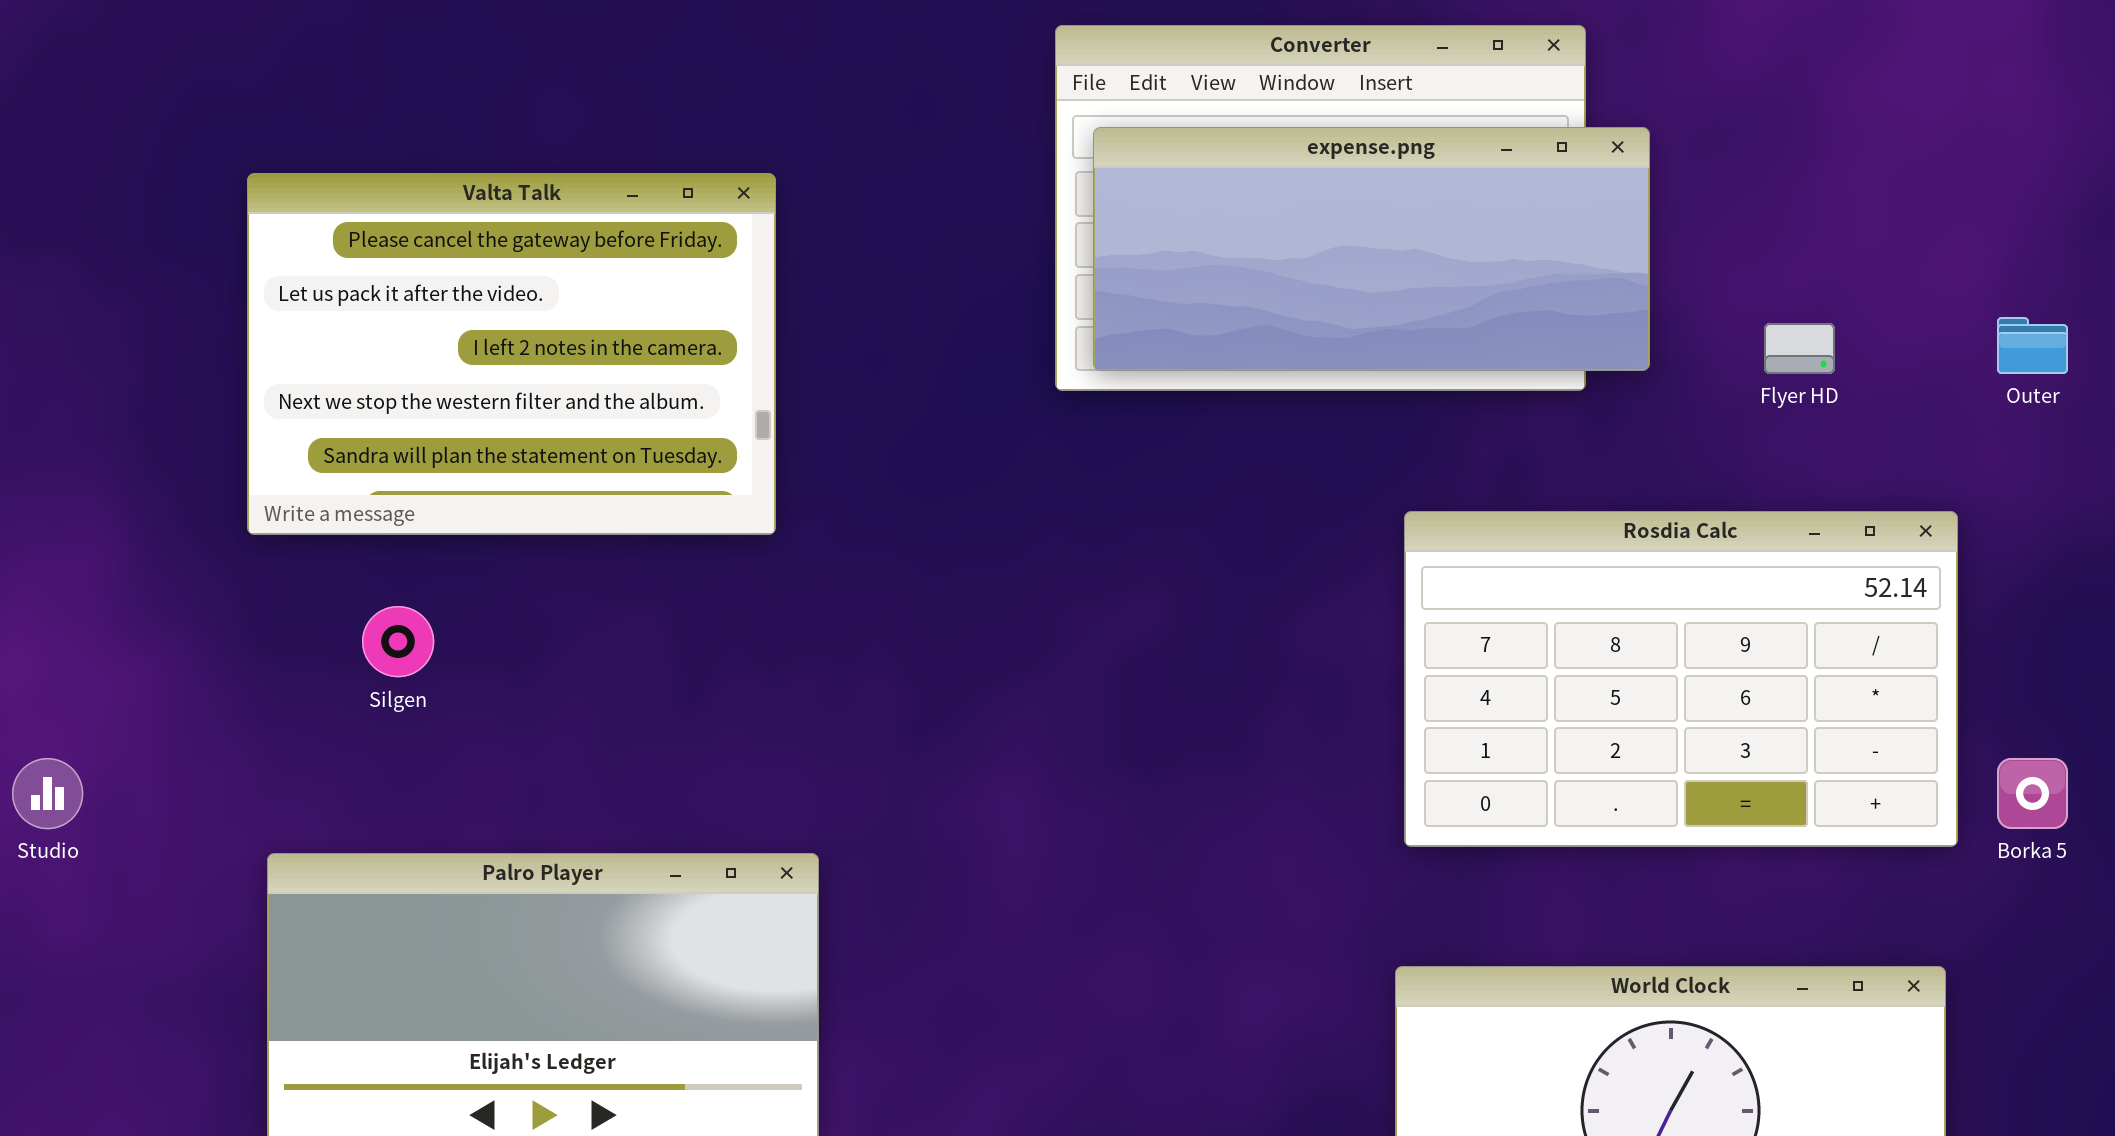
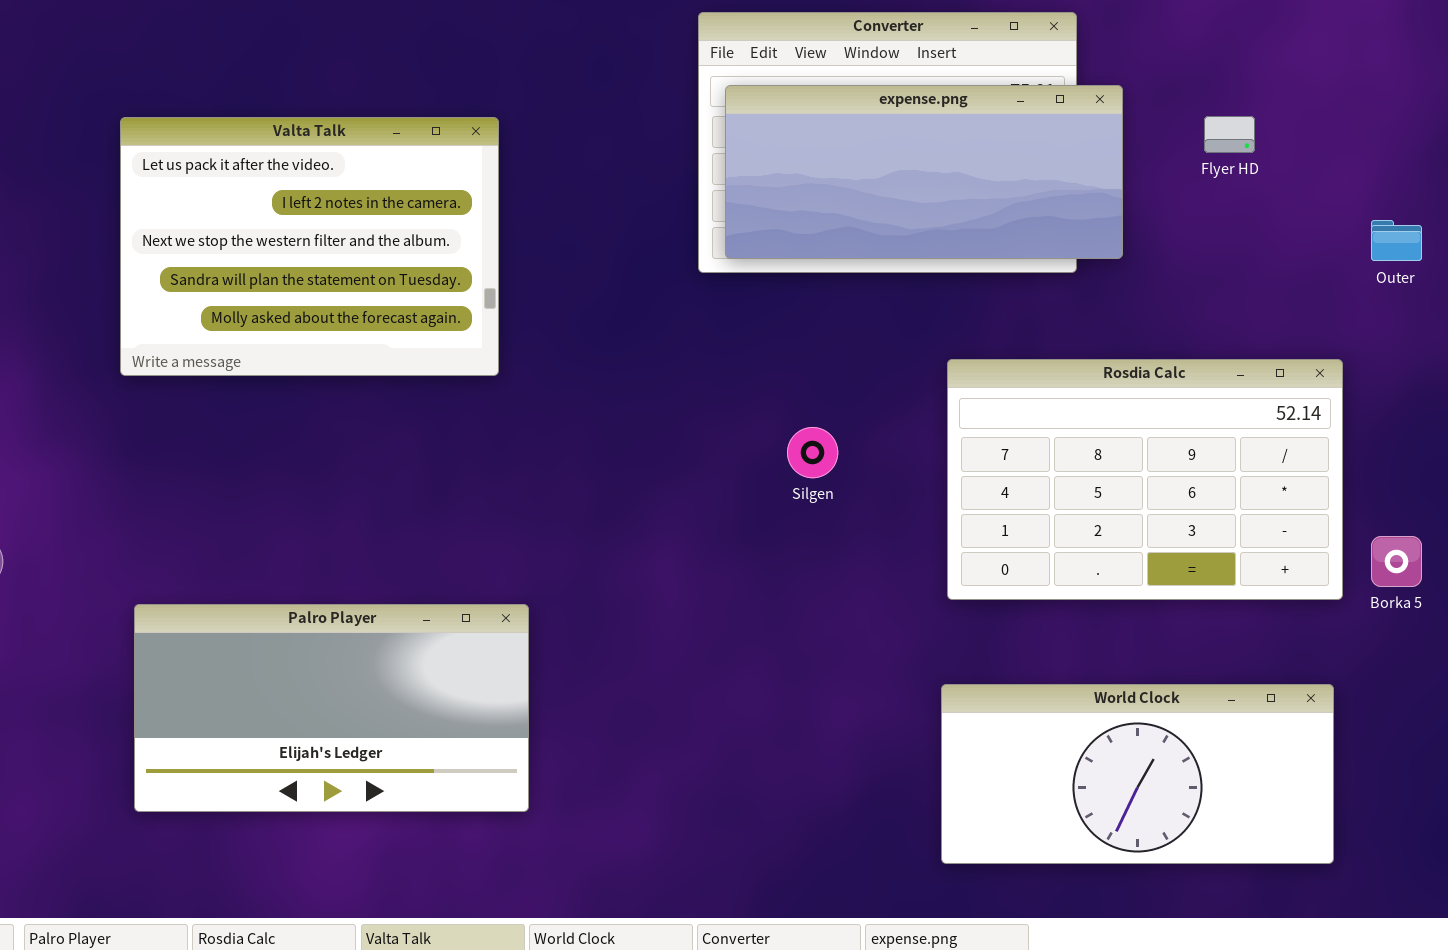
Valta Talk: [247,173,776,535] -> [120,117,499,376], scrolled down 1 row
Flyer HD: [1764,323,1835,374] -> [1204,116,1255,153], moved
Silgen: [362,606,434,677] -> [787,427,838,478], moved

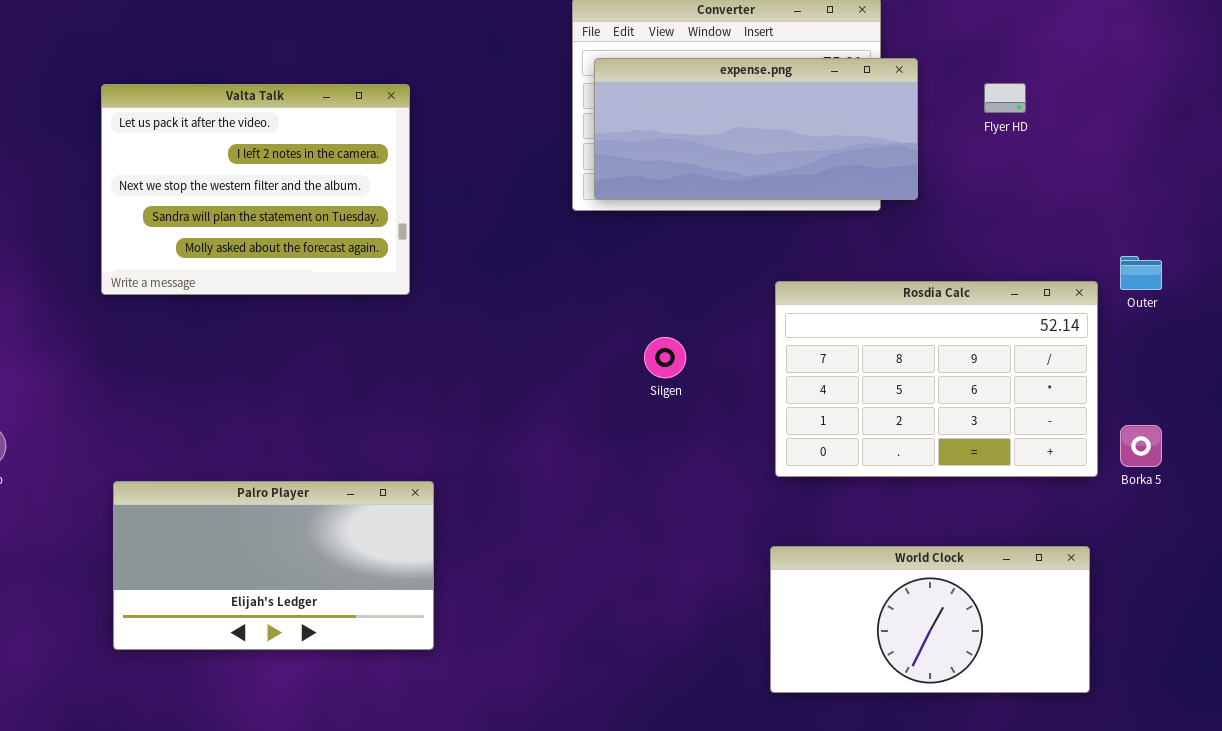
Outer: [1371,220,1422,261] -> [1120,256,1162,290], moved

